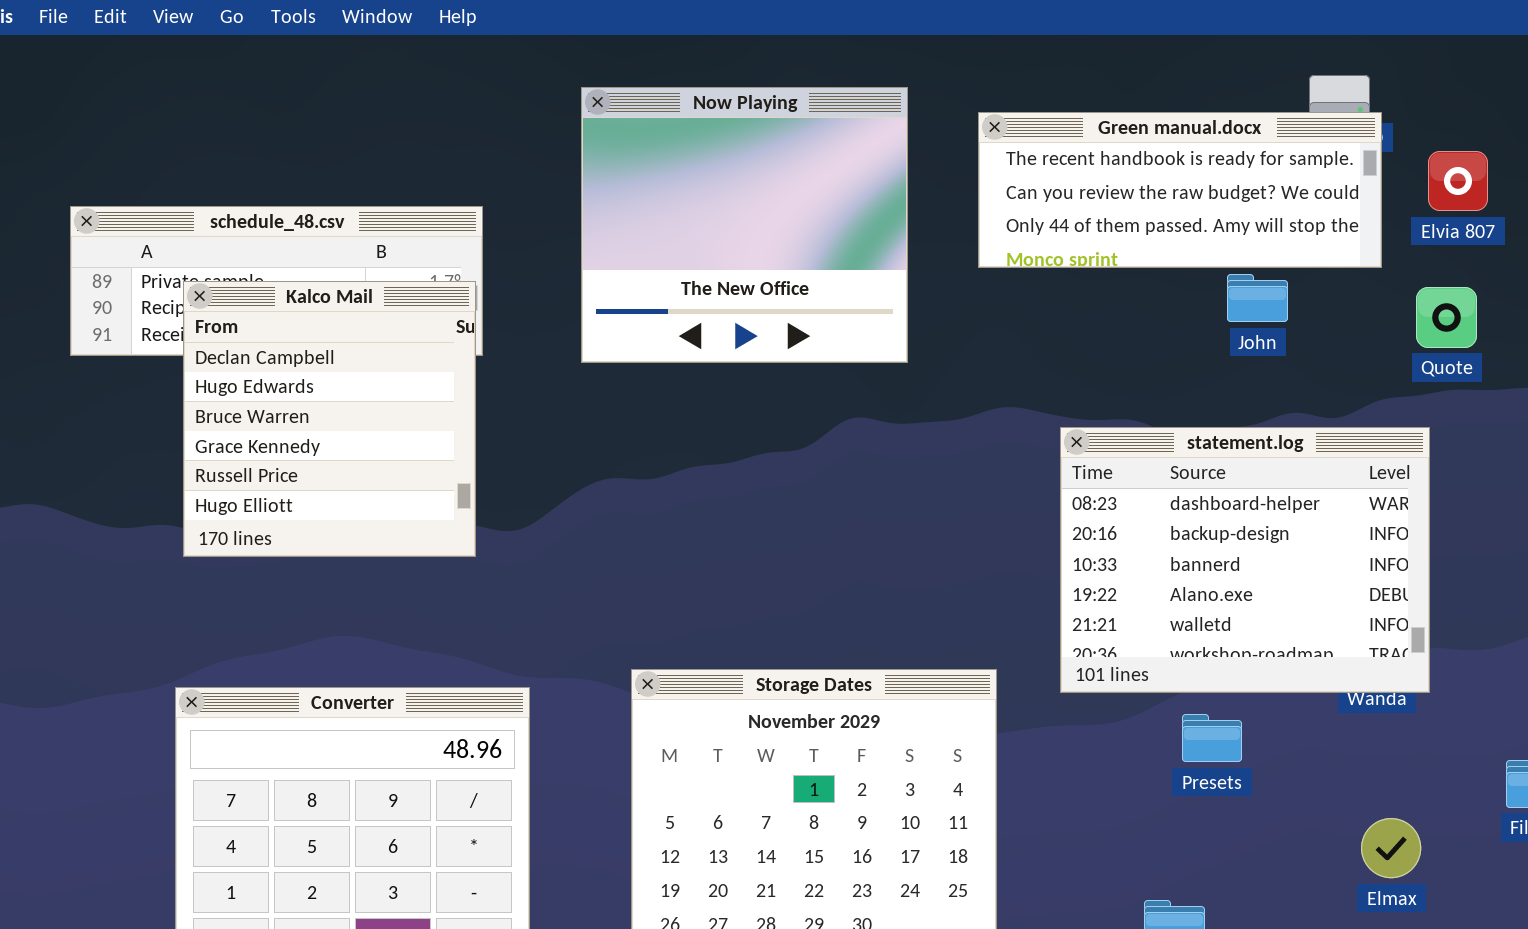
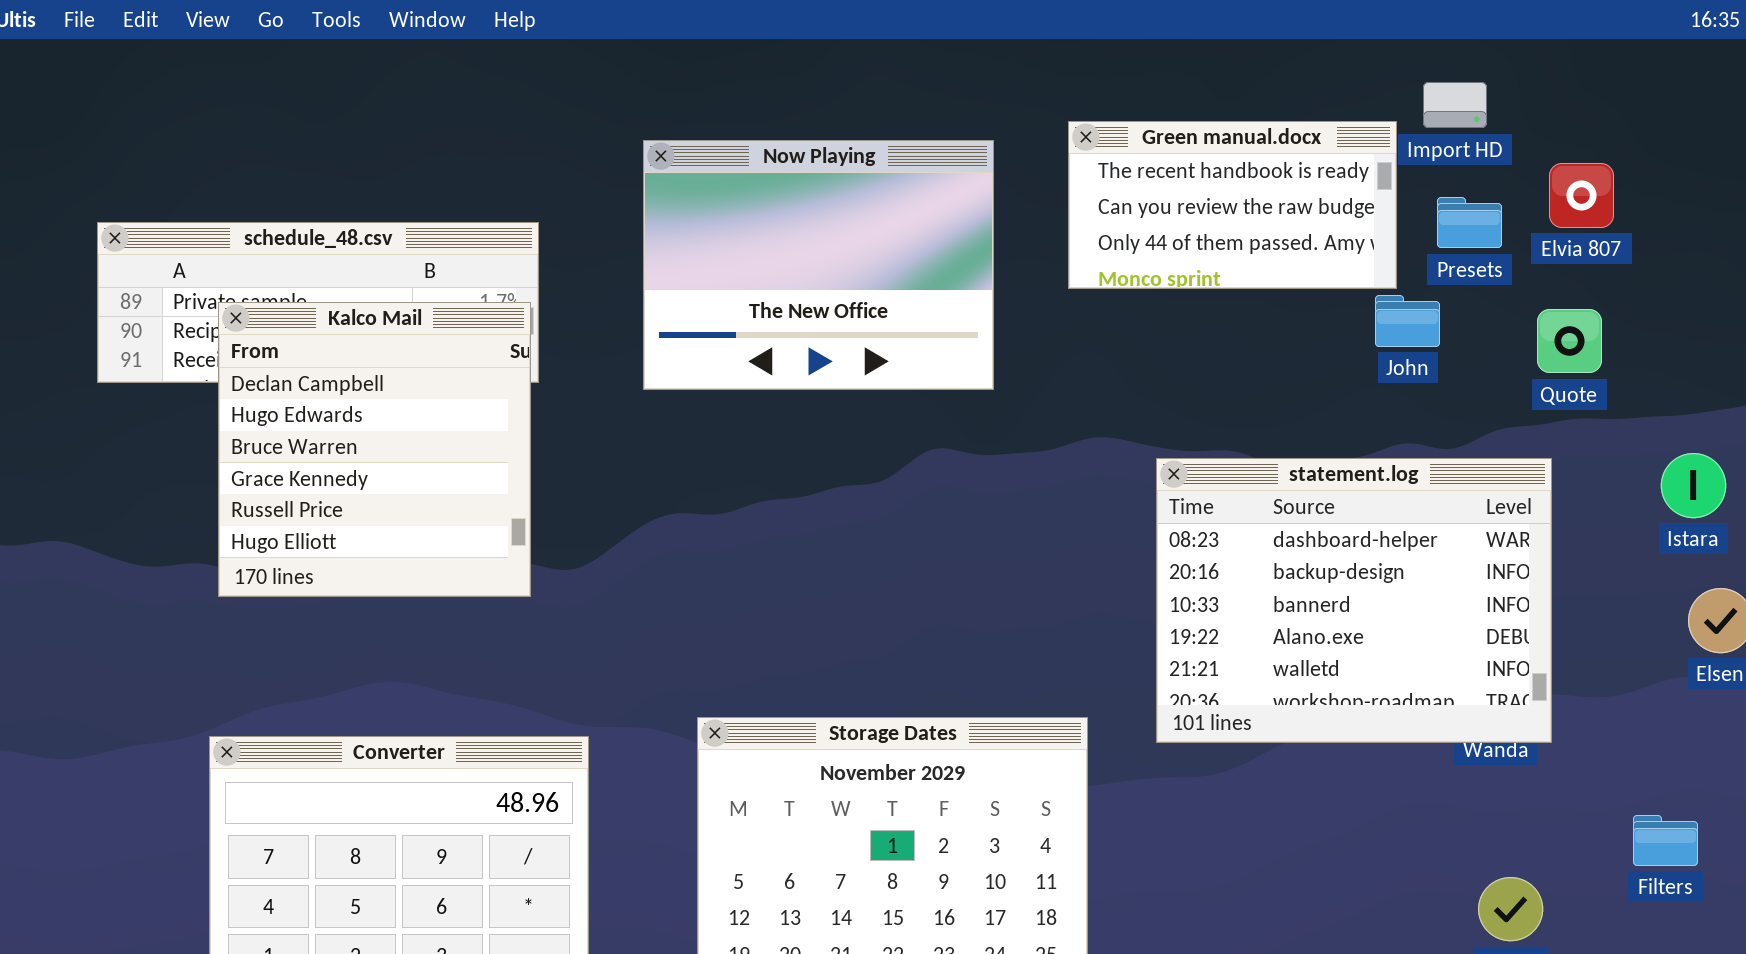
Now Playing: [581,87,908,363] -> [643,140,994,390], resized
Green manual.docx: [978,112,1382,268] -> [1068,121,1397,289], resized
John: [1227,274,1288,322] -> [1375,295,1440,347], moved
Presets: [1182,714,1242,762] -> [1437,197,1502,248], moved

